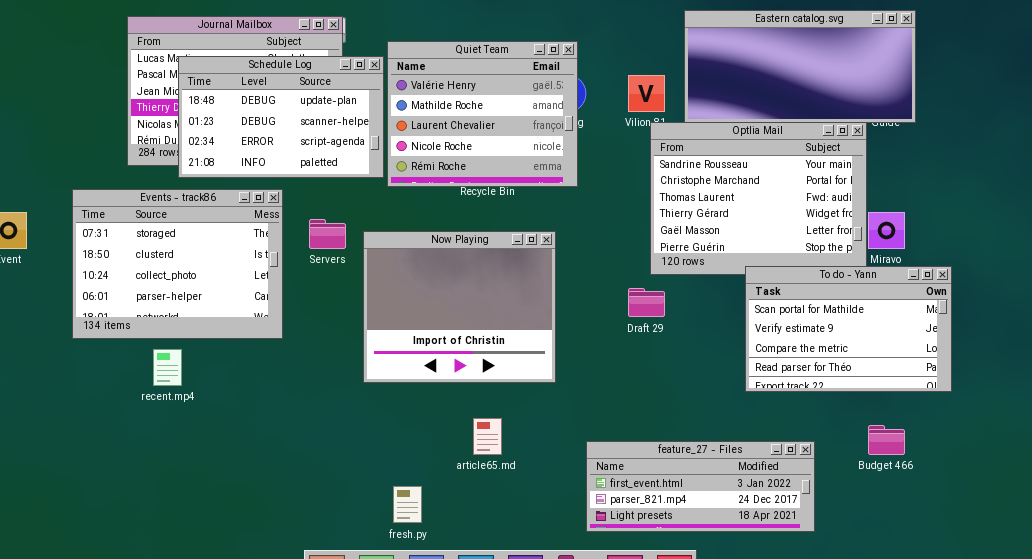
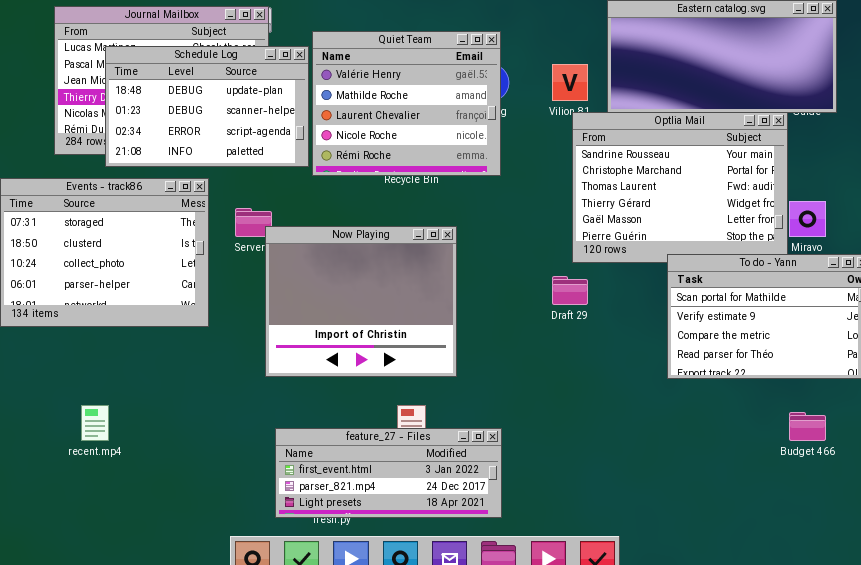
Now Playing: [363,231,556,383] -> [265,226,457,377], moved
recent.mp4: [153,349,182,386] -> [81,405,109,441], moved
feature_27 - Files: [586,441,815,532] -> [275,428,502,518], moved

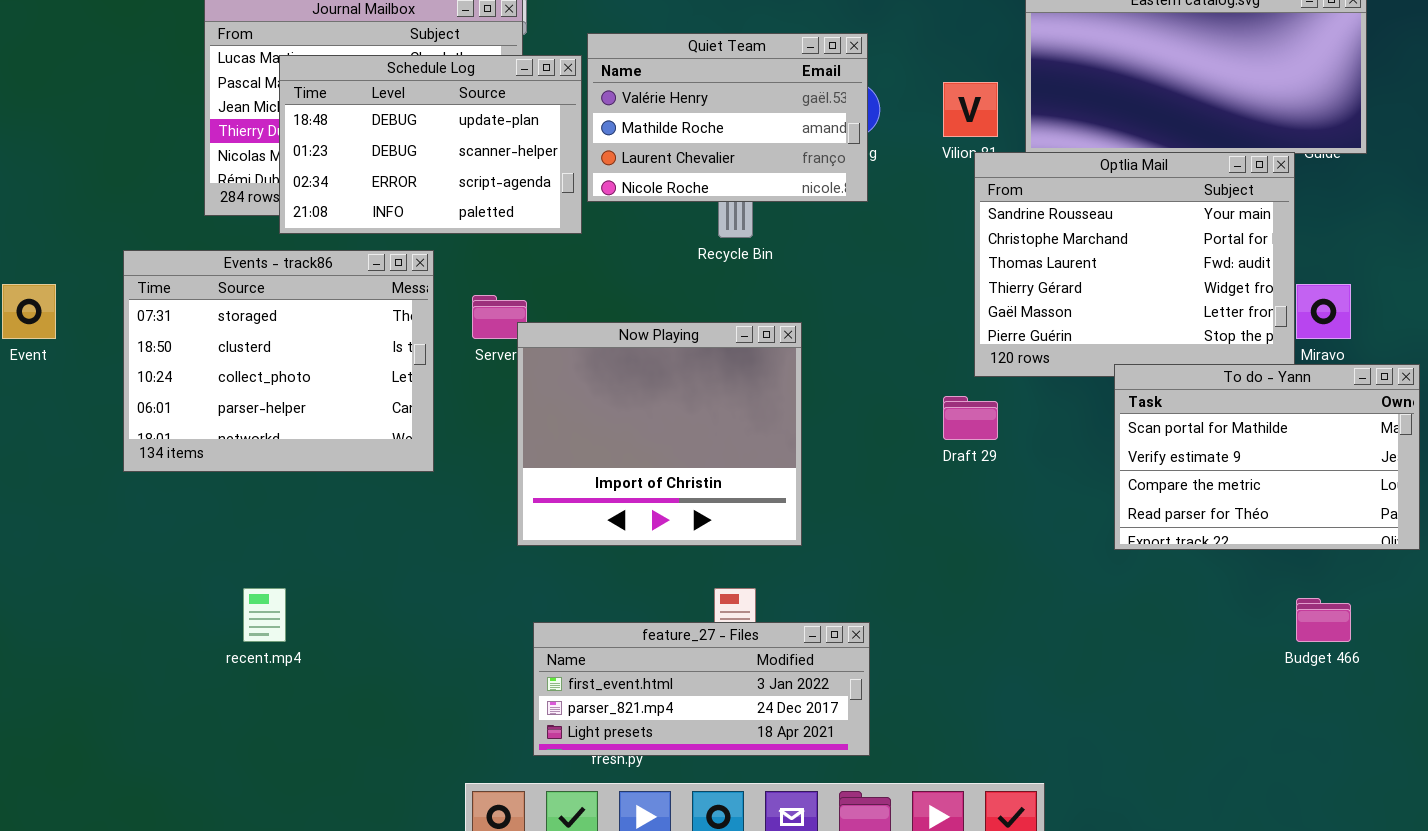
Quiet Team: [312,31,501,176] -> [587,33,868,202], resized

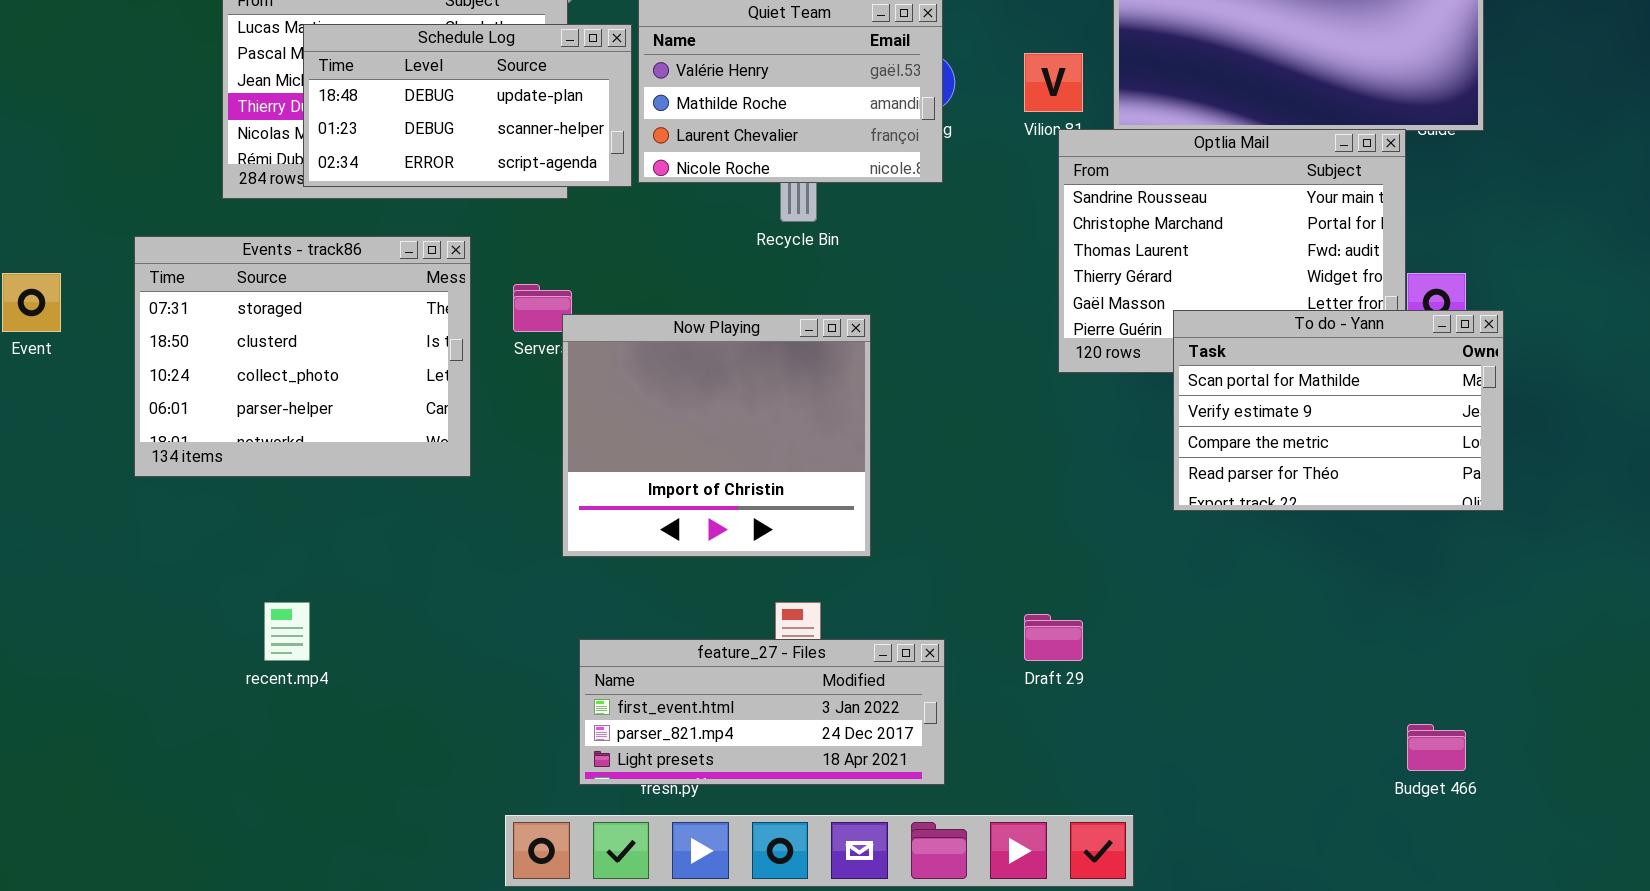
Schedule Log: [279,55,582,234] -> [303,24,632,187], resized
To do - Yann: [1114,364,1420,550] -> [1173,310,1504,511], moved
Draft 29: [943,396,998,440] -> [1024,614,1083,661], moved
Budget 466: [1296,598,1351,642] -> [1407,724,1466,771], moved

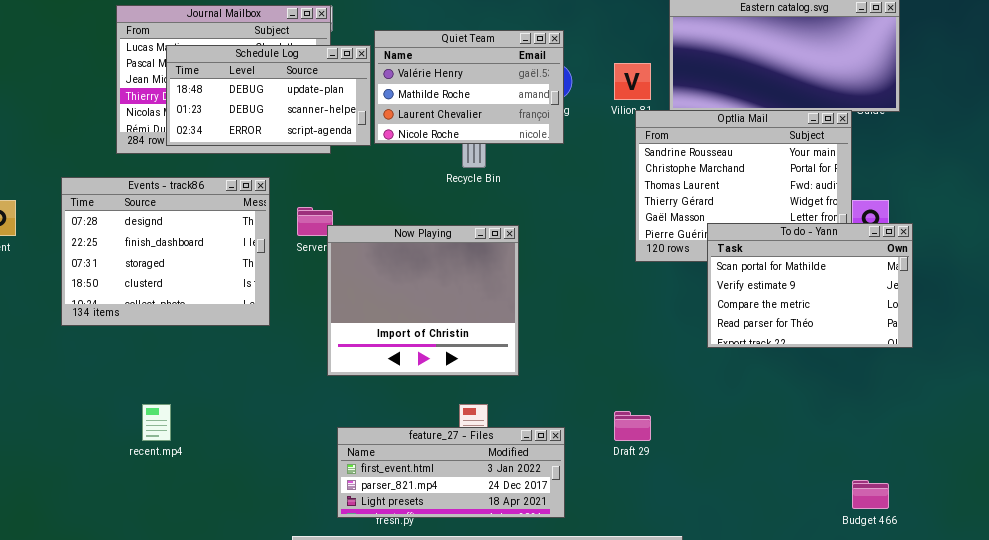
Events - track86: [134,236,471,477] -> [61,177,270,326], scrolled up 2 rows

